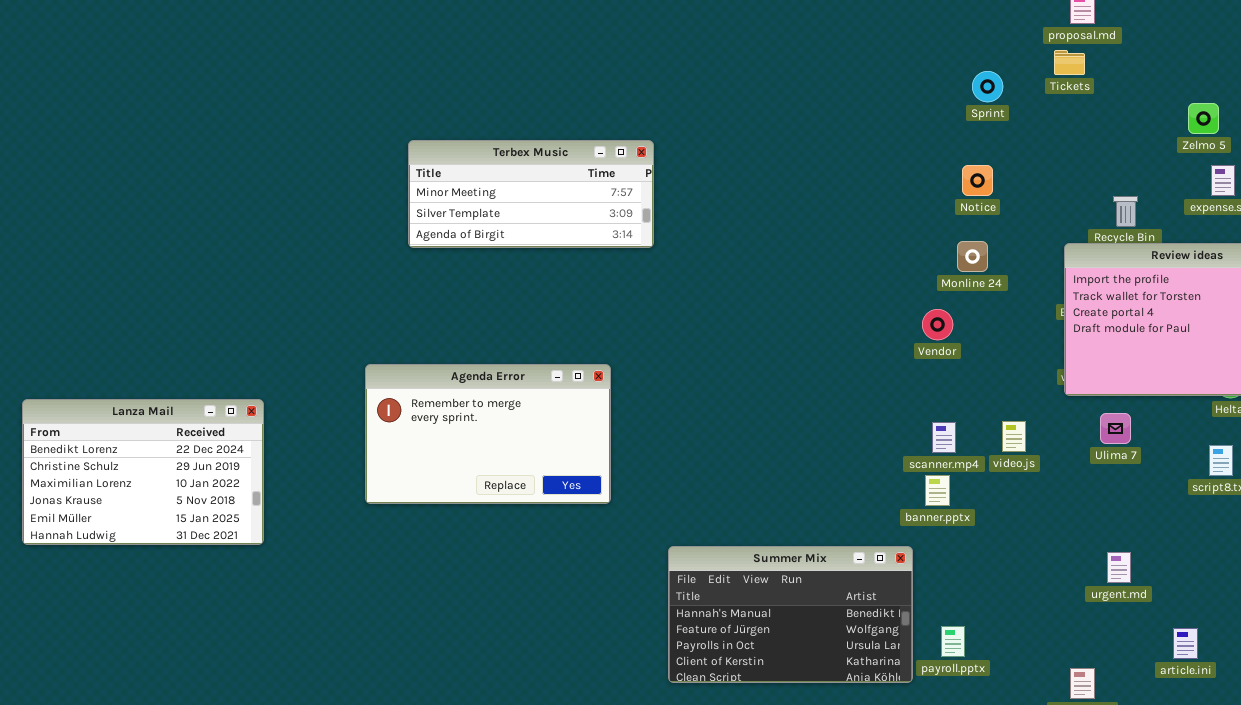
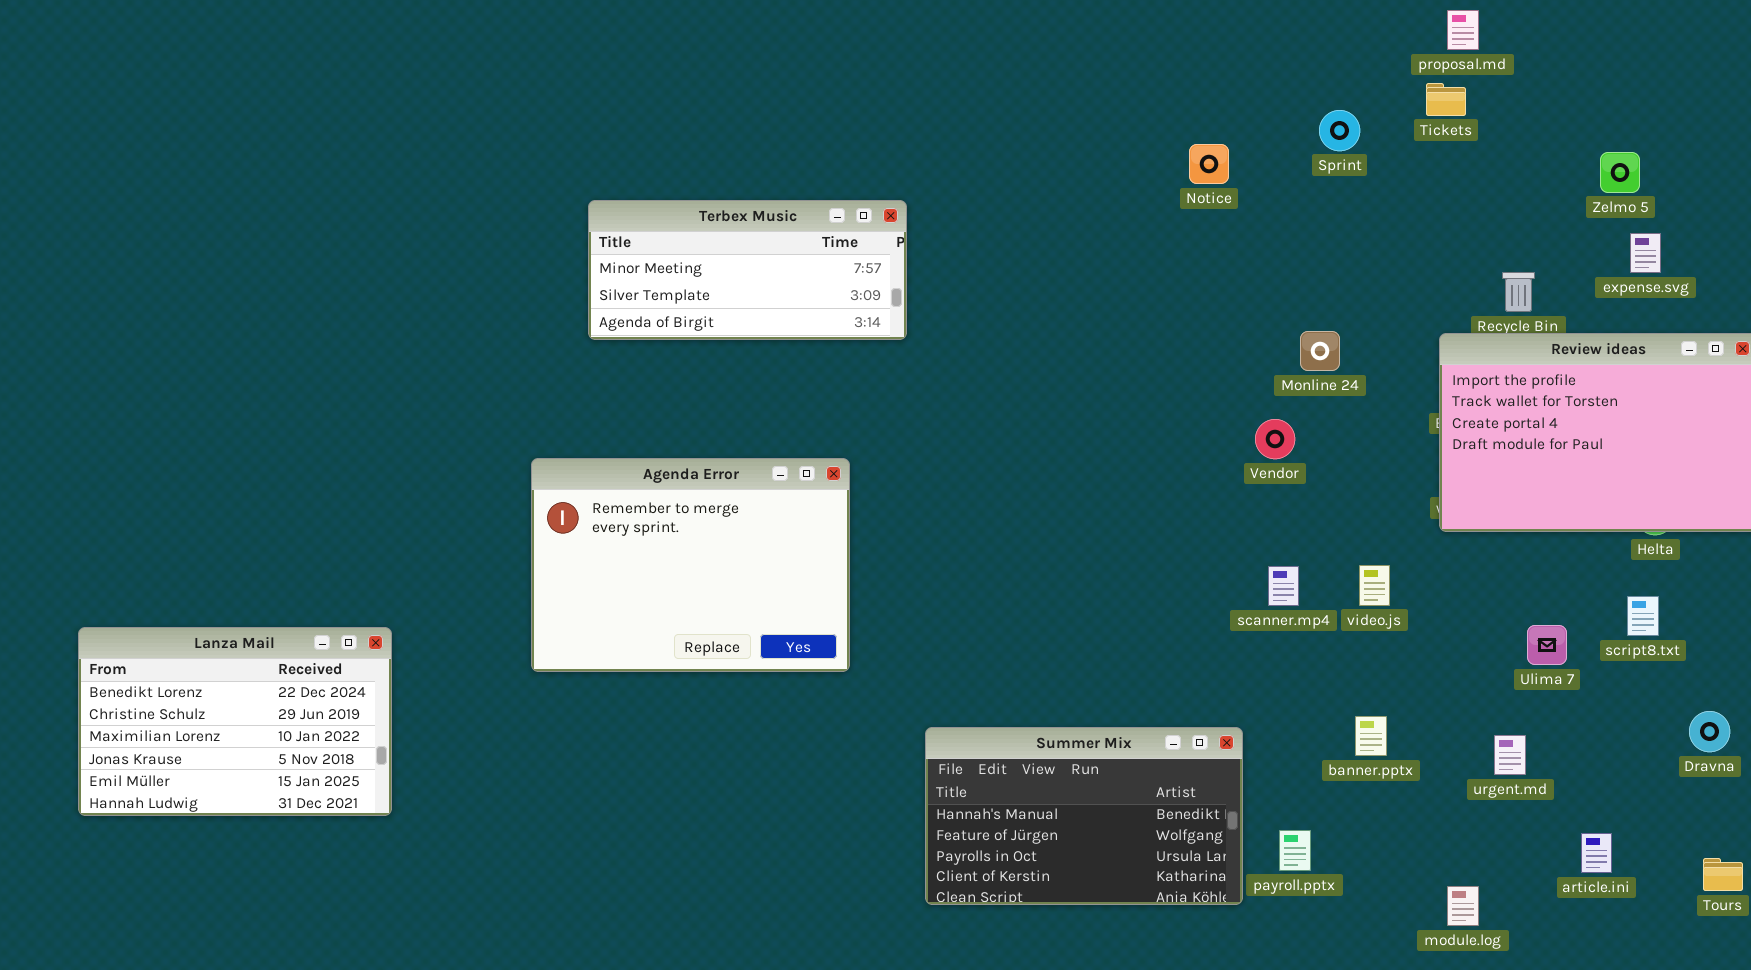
Notice: [962,165,993,196] -> [1189,144,1229,184], moved
Agenda Error: [365,364,611,504] -> [531,458,850,672], resized
Lanza Mail: [22,399,264,545] -> [78,627,392,816], moved
Ulima 7: [1100,413,1131,444] -> [1527,625,1567,665], moved
banner.pptx: [925,475,950,506] -> [1355,716,1387,756], moved

